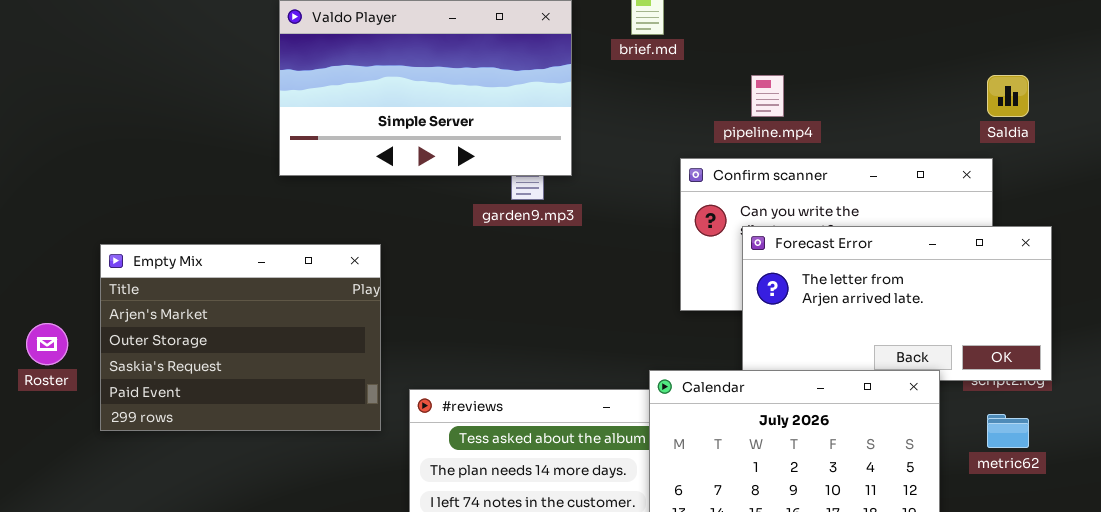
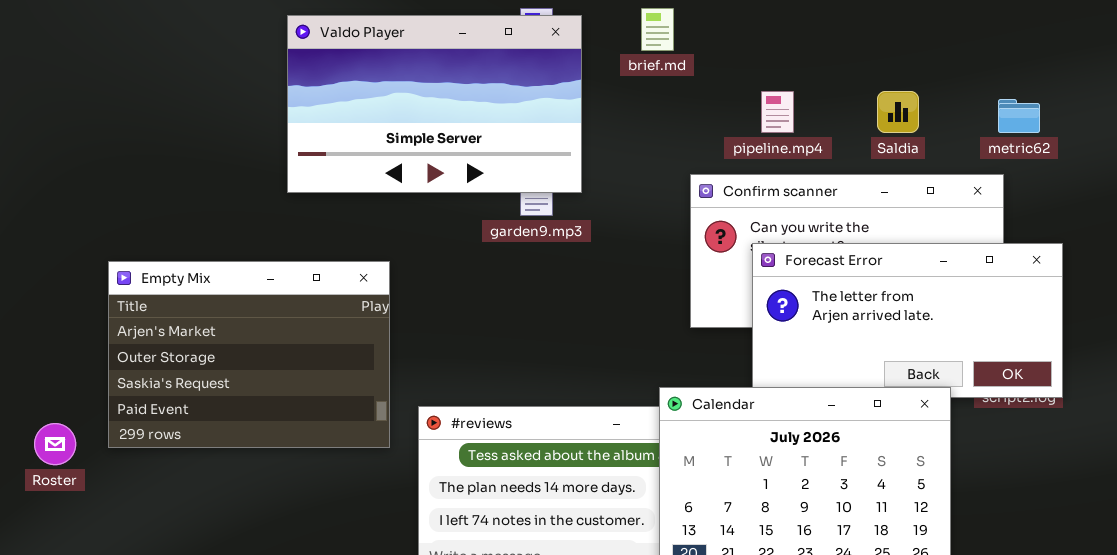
Saldia: [987,75,1029,117] -> [877,91,919,133], moved
Roster: [26,323,68,365] -> [34,423,76,465], moved
metric62: [987,414,1029,448] -> [998,99,1040,133], moved

